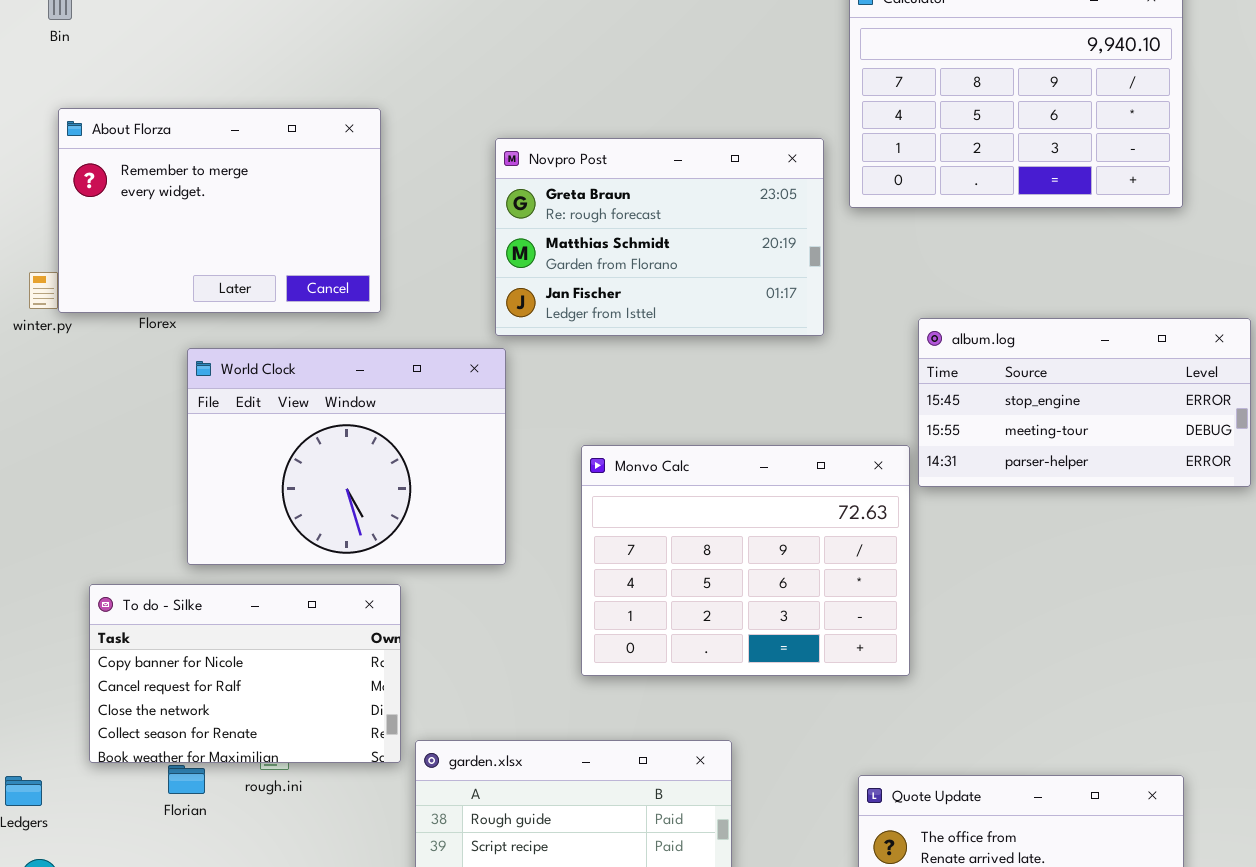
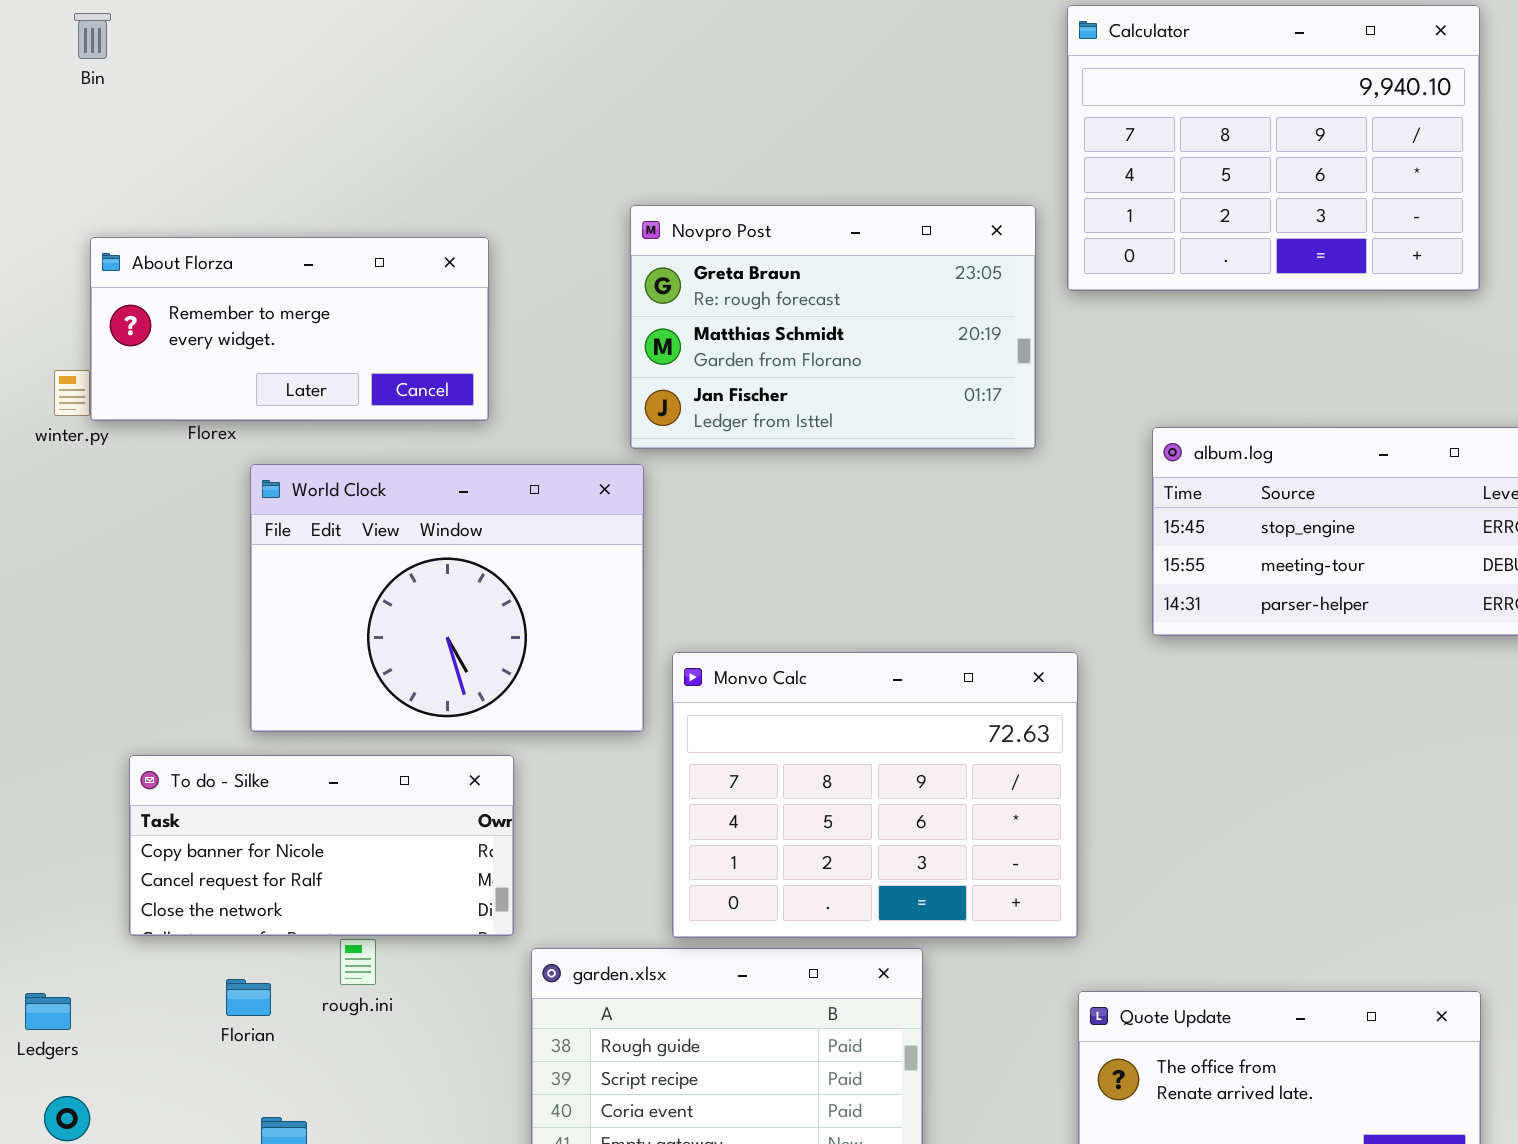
About Florza: [58,108,381,313] -> [90,237,489,421], resized
Monvo Calc: [581,445,910,676] -> [672,652,1078,938], moved
To do - Silke: [89,584,401,763] -> [129,755,514,936], resized

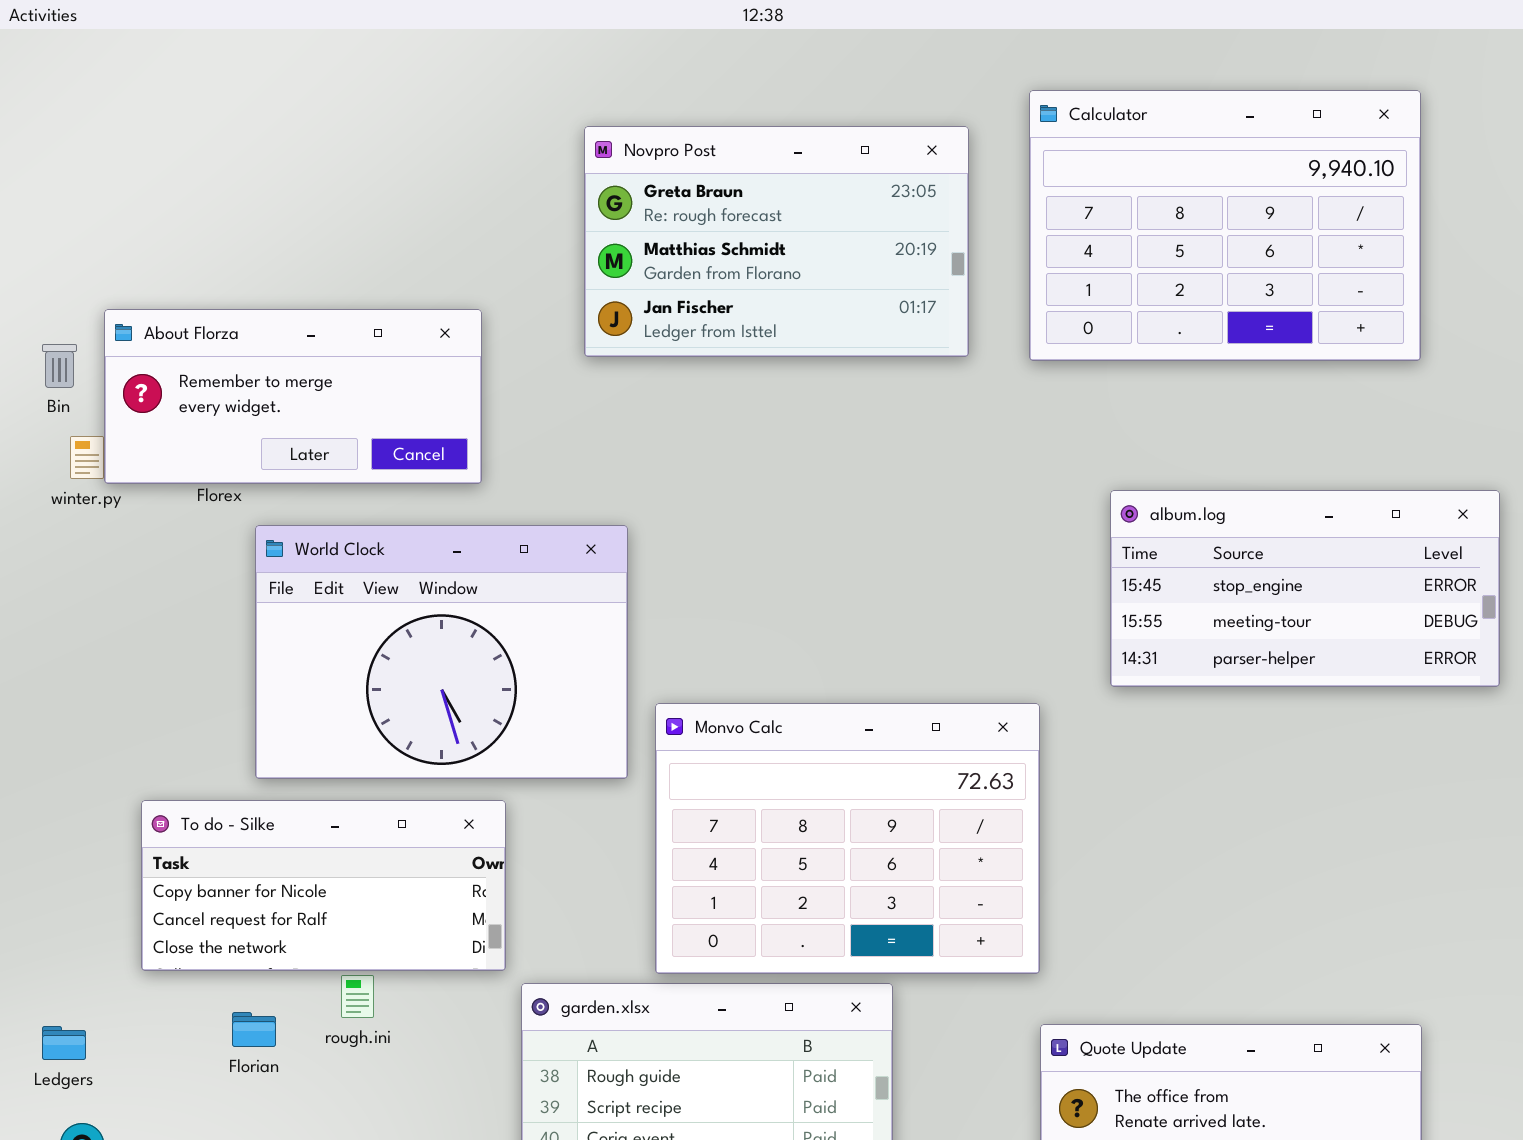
Bin: [74,13,111,59] -> [42,344,77,388], moved
Novpro Post: [630,205,1036,449] -> [584,126,969,357], moved

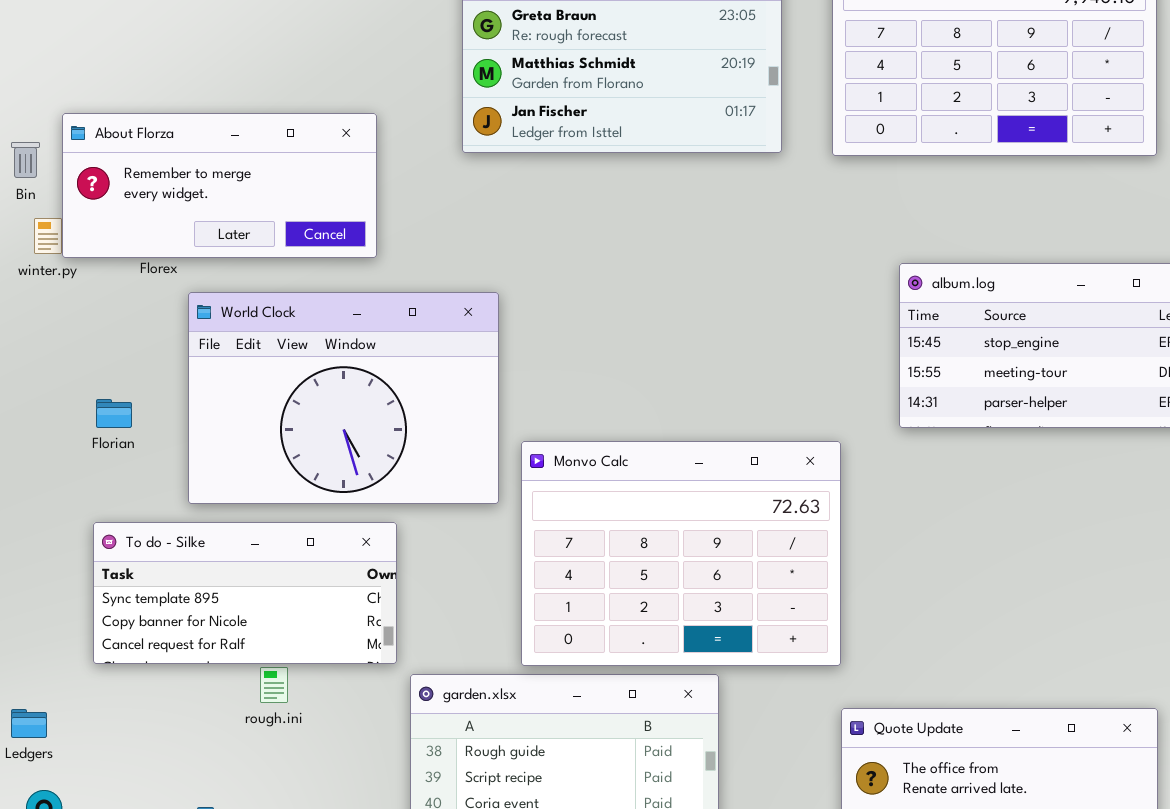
To do - Silke: [141,800,506,971] -> [93,522,397,664], scrolled up 1 row
Florian: [232,1012,276,1047] -> [96,399,132,428], moved

